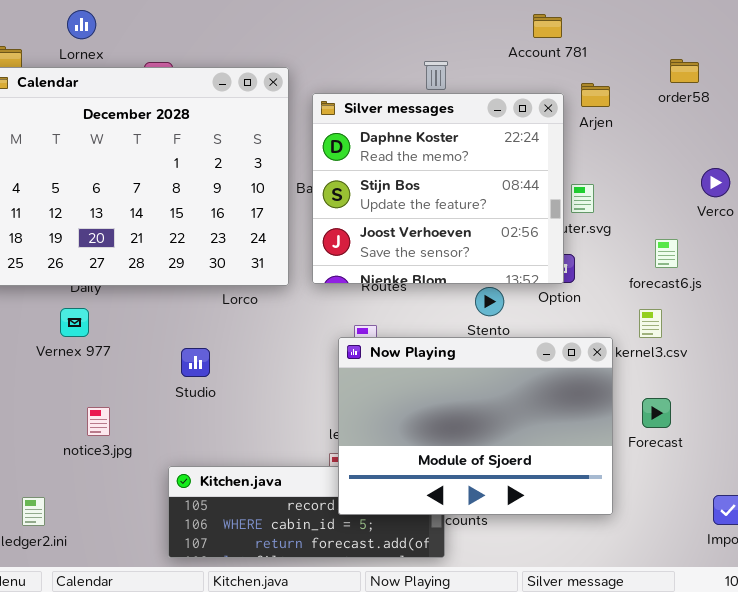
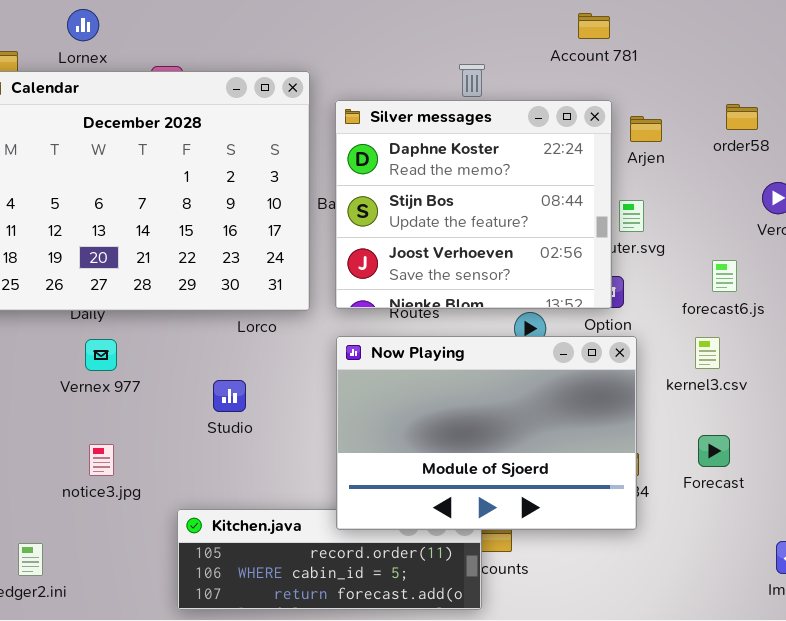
order58: [670,59,699,83] -> [726,104,758,130], moved
Arjen: [581,83,610,107] -> [630,116,662,142], moved
Vernex 977: [60,308,89,337] -> [85,339,117,371], moved
Now Playing: [338,337,613,515] -> [336,336,637,530], moved
Studio: [181,348,210,377] -> [213,380,246,412], moved

